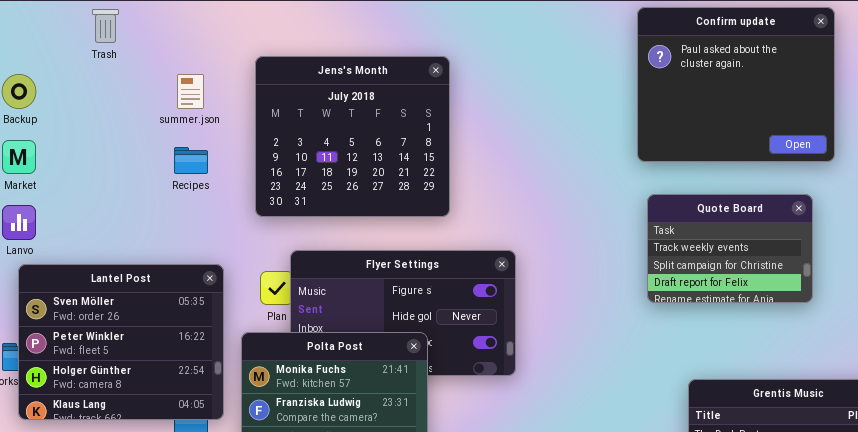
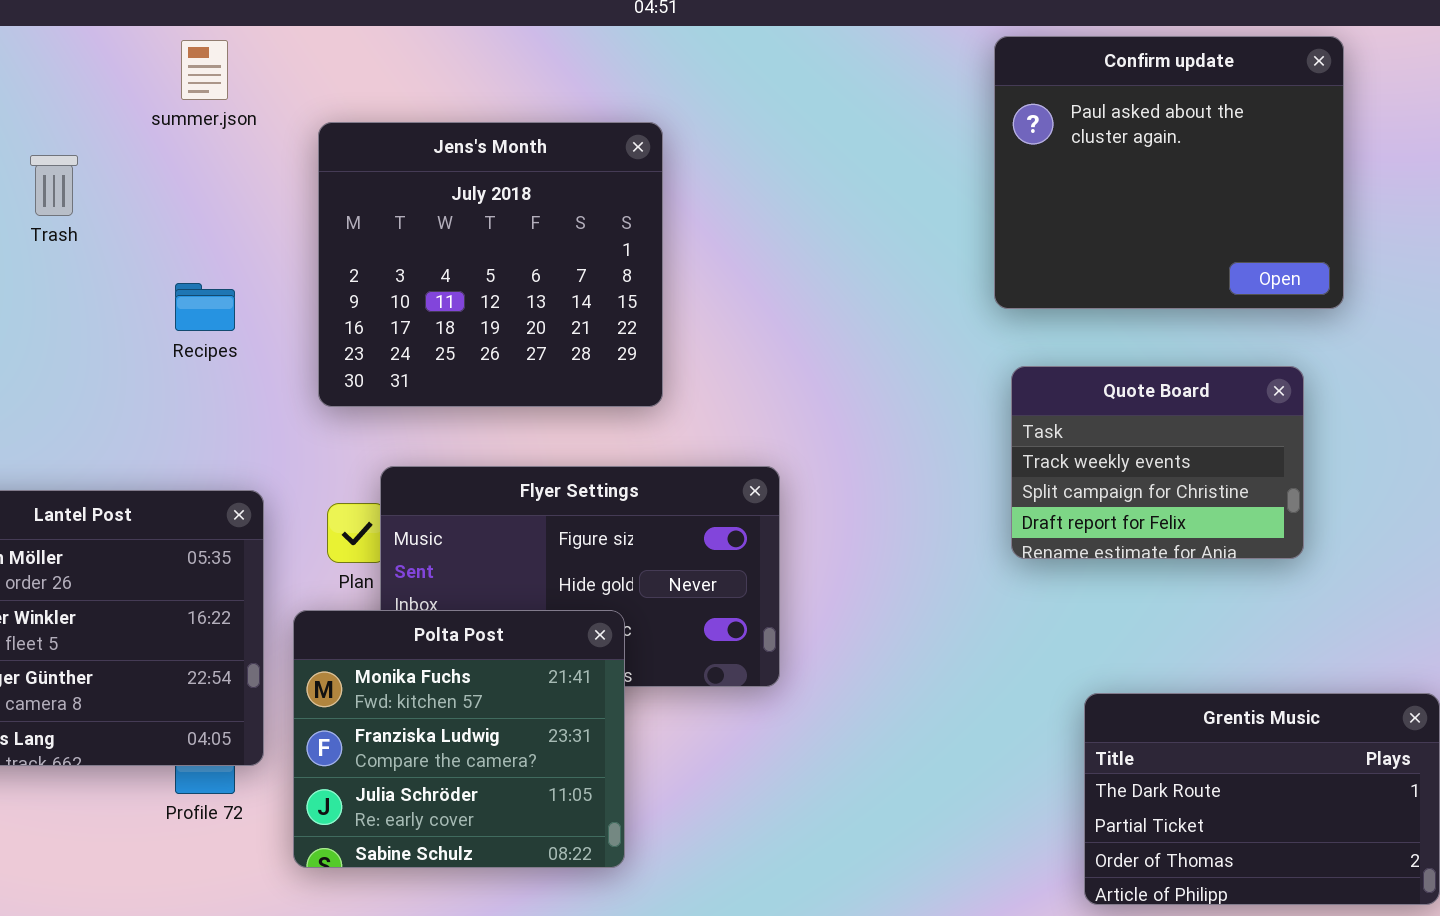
Trash: [92,9,119,43] -> [30,155,78,216], moved
summer.json: [177,74,204,109] -> [181,40,228,100], moved

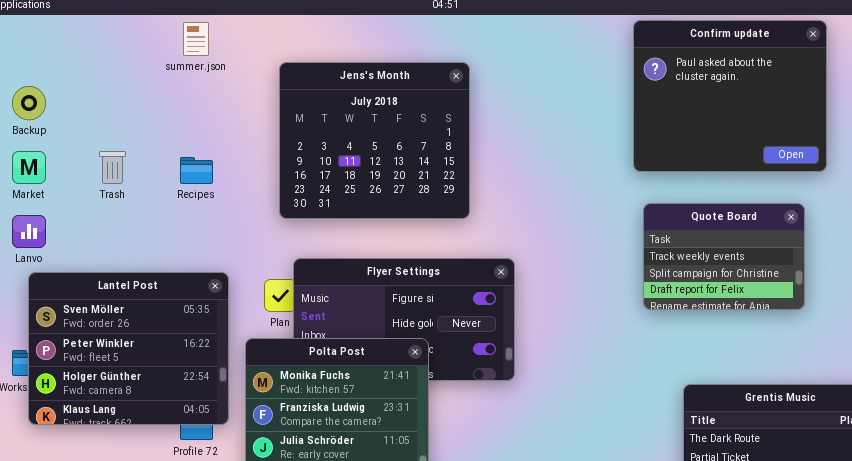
Jens's Month: [318,122,663,407] -> [279,62,470,219], moved
Trash: [30,155,78,216] -> [99,151,126,184], moved

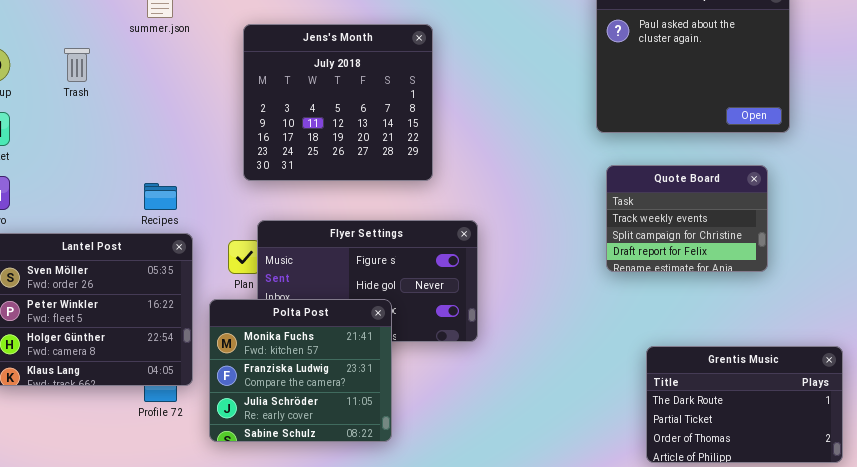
Trash: [99,151,126,184] -> [64,48,90,82], moved
Recipes: [180,157,213,184] -> [144,183,177,210], moved

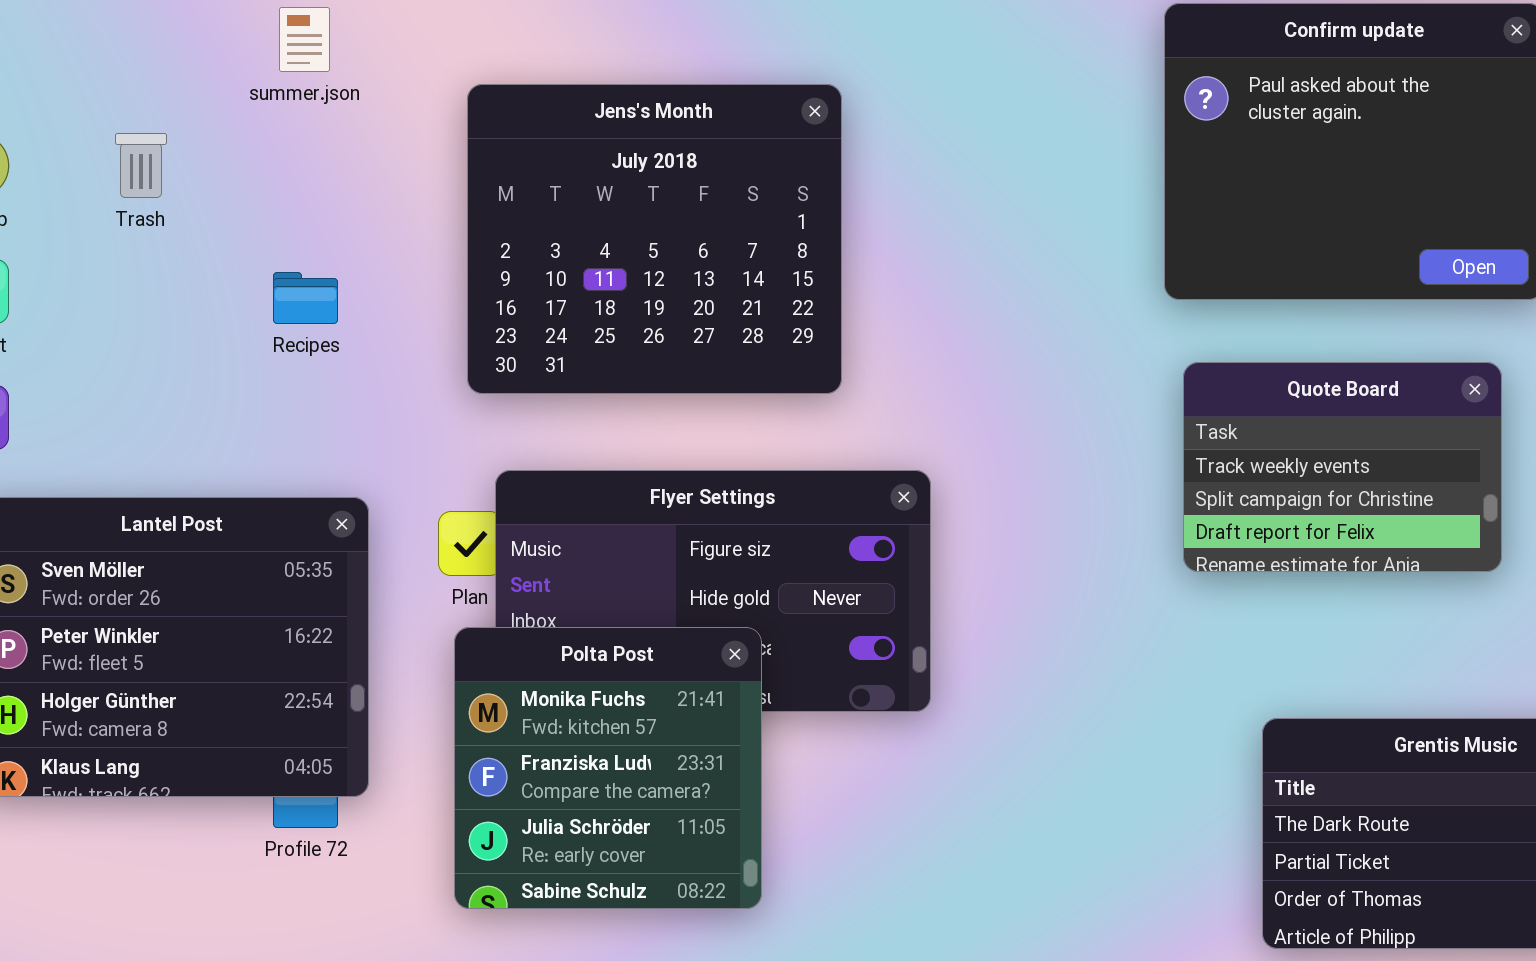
Recipes: [144,183,177,210] -> [273,272,338,324], moved
Polta Post: [209,299,392,442] -> [454,627,762,909], resized

